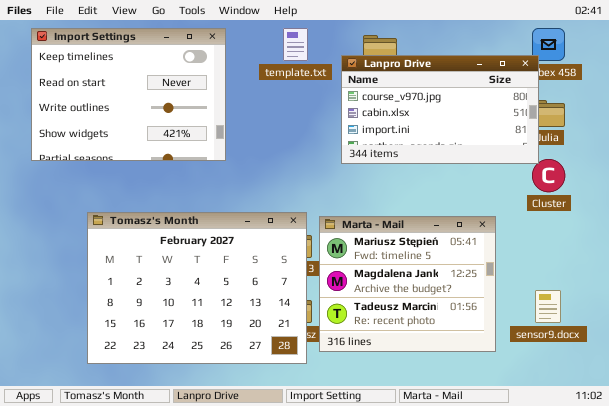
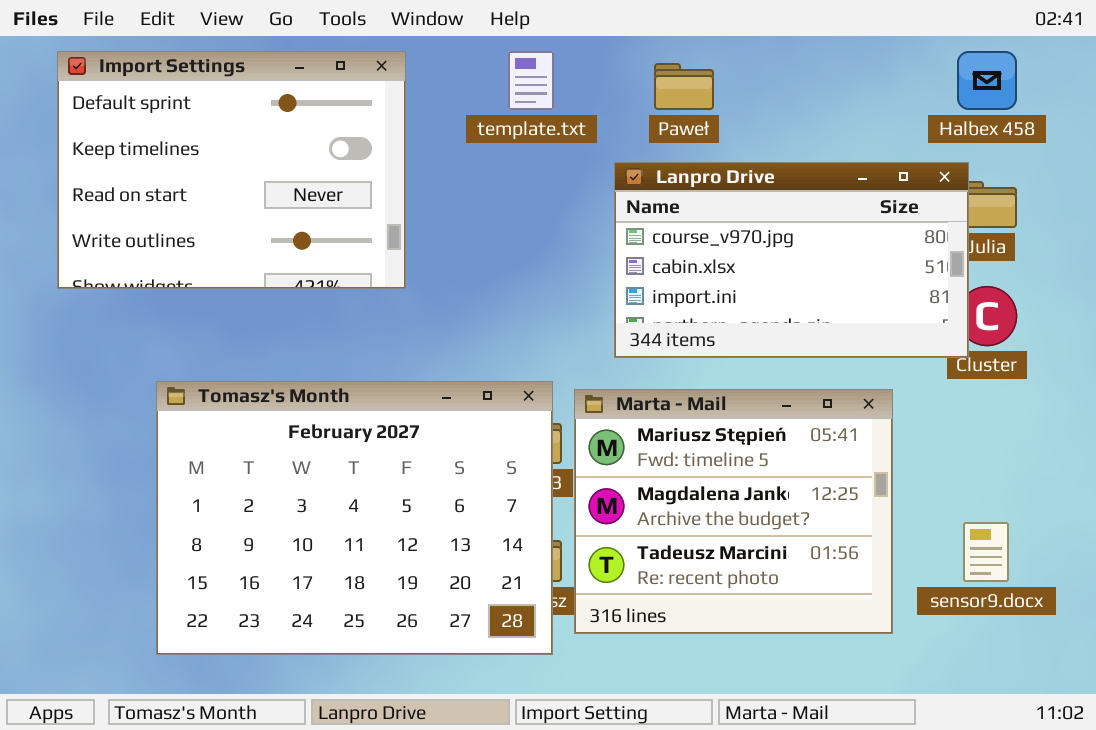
Import Settings: [31,28,226,161] -> [57,51,406,289], scrolled up 1 row
Lanpro Drive: [341,55,539,164] -> [614,162,969,358], moved

